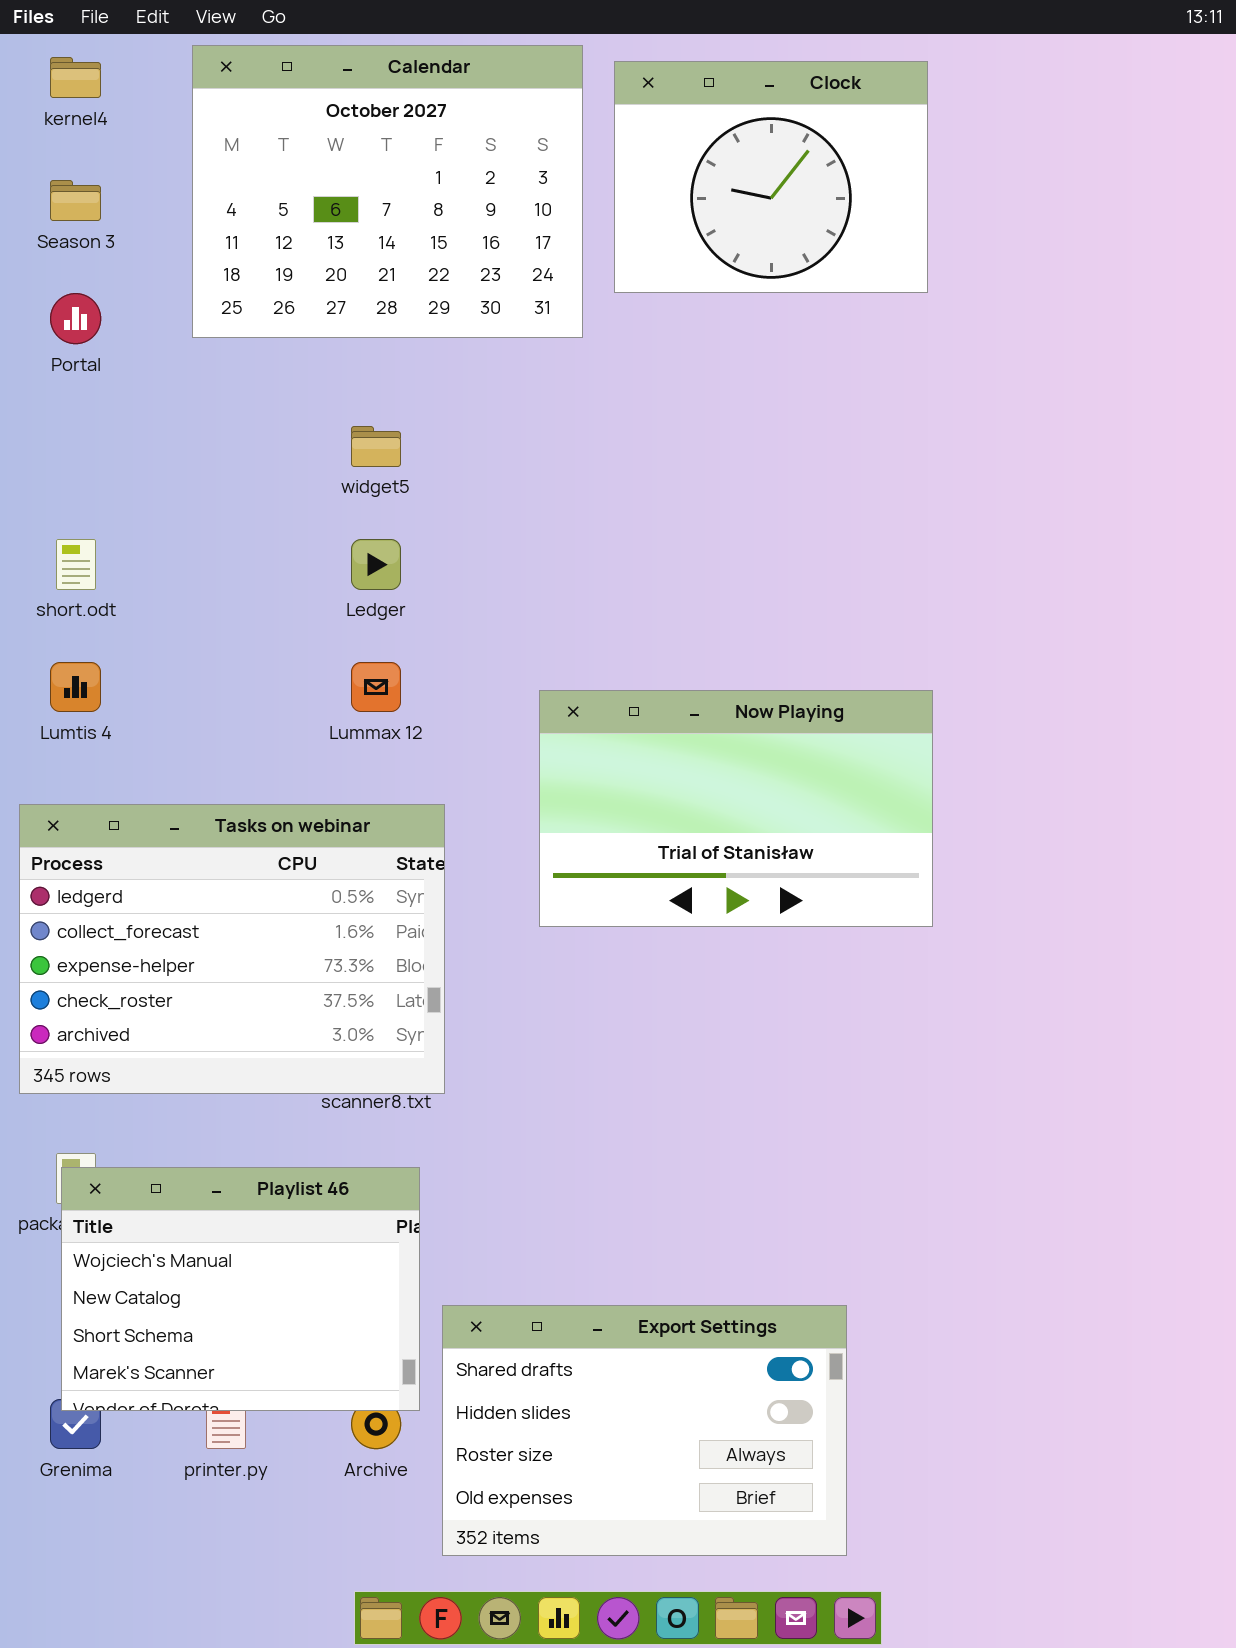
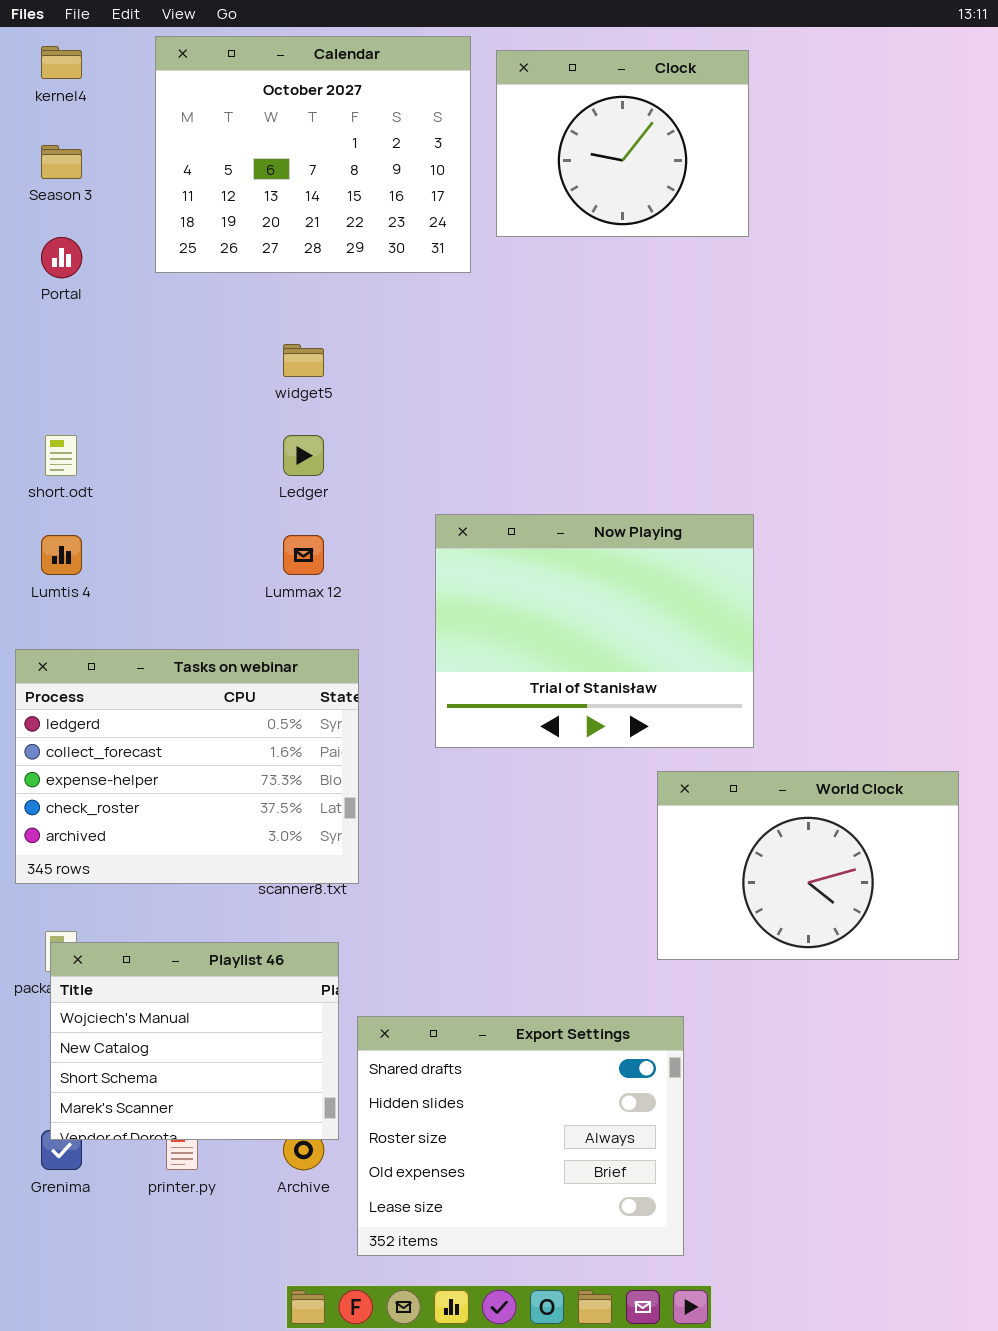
Now Playing: [539,690,933,927] -> [435,514,754,748], resized
World Clock: none -> [657,771,959,960], opened
Export Settings: [442,1305,847,1556] -> [357,1016,684,1256], resized

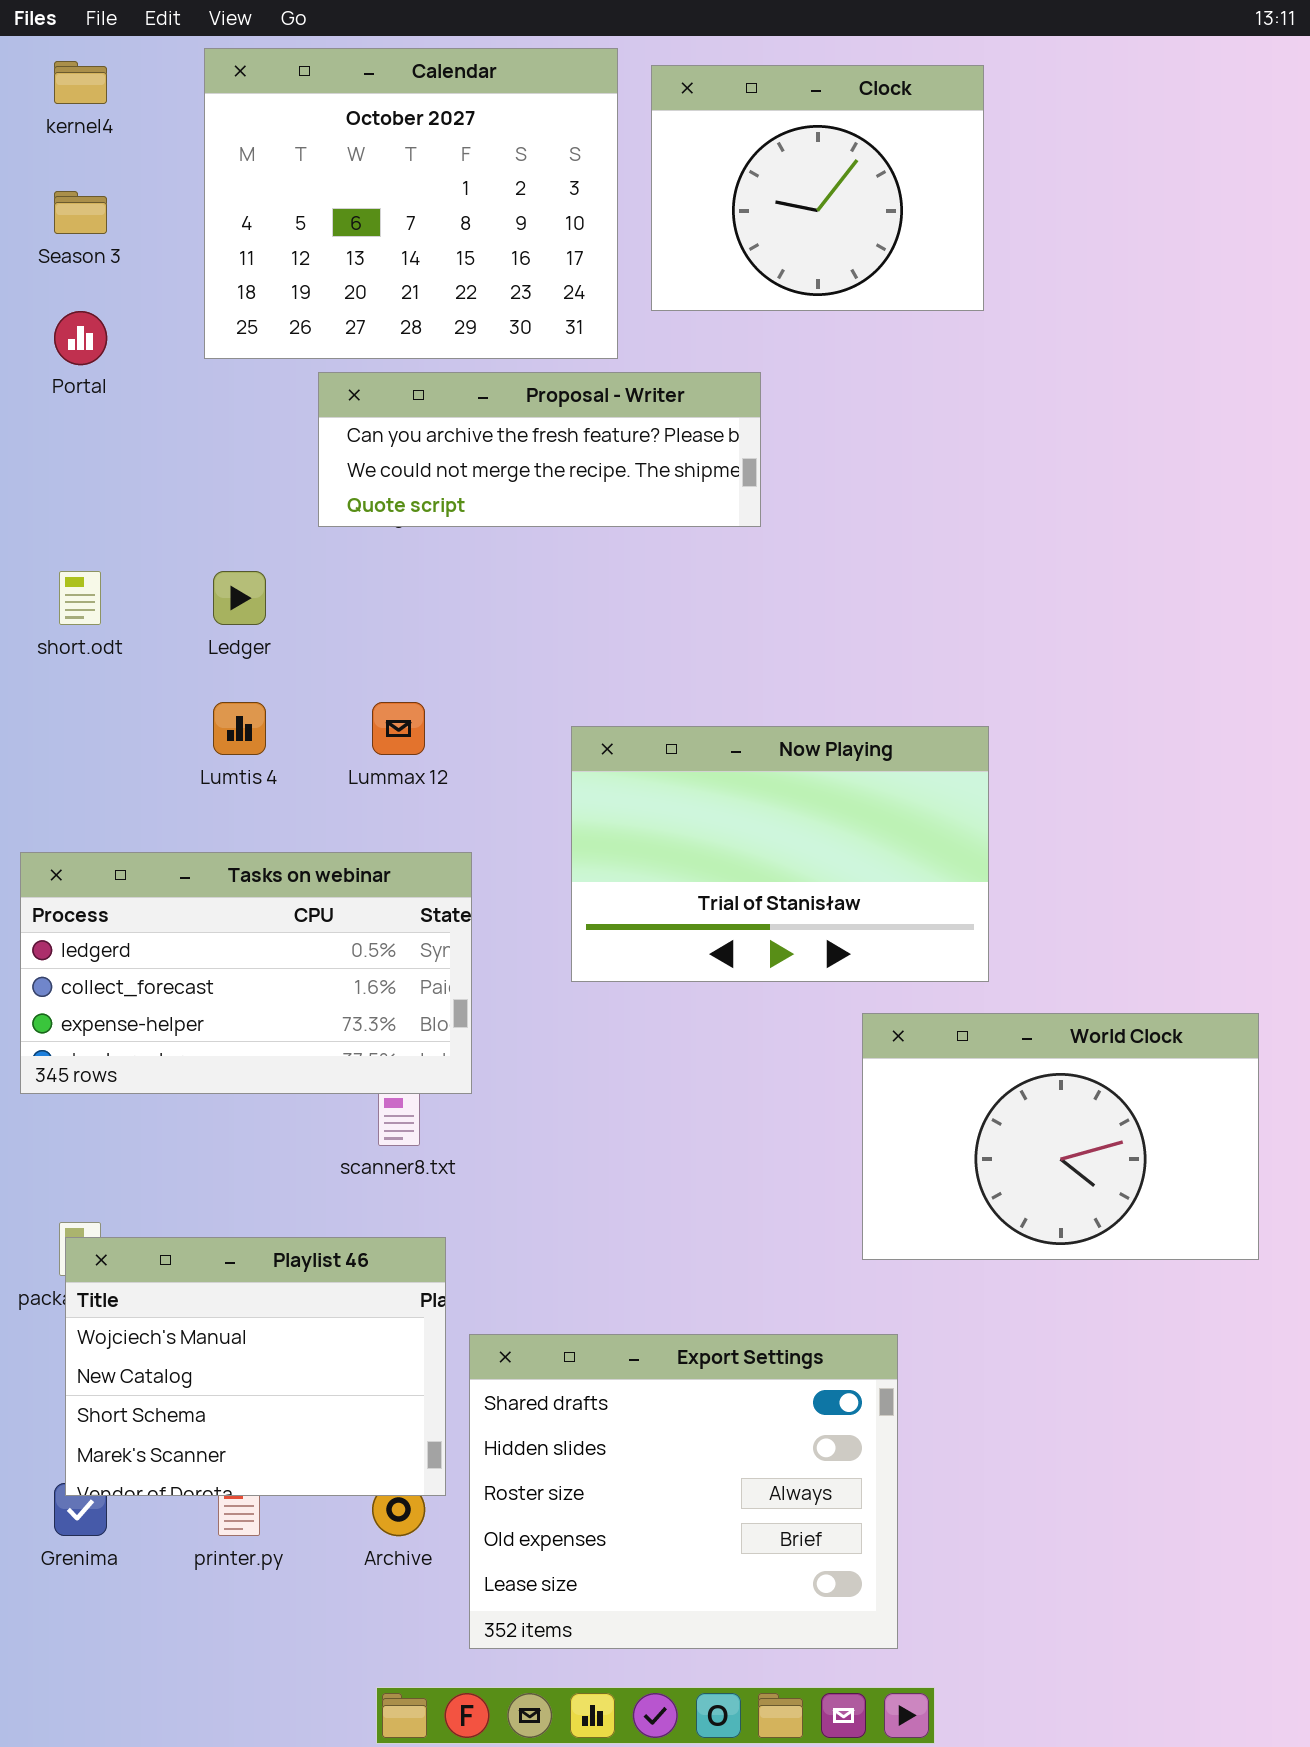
Proposal - Writer: none -> [318,372,761,527], opened
Ledger: [283,435,324,476] -> [213,571,266,625], moved
Now Playing: [435,514,754,748] -> [571,726,989,982], resized
Lumtis 4: [41,535,82,575] -> [213,702,266,755], moved
Tasks on webinar: [15,649,359,884] -> [20,852,472,1094], resized

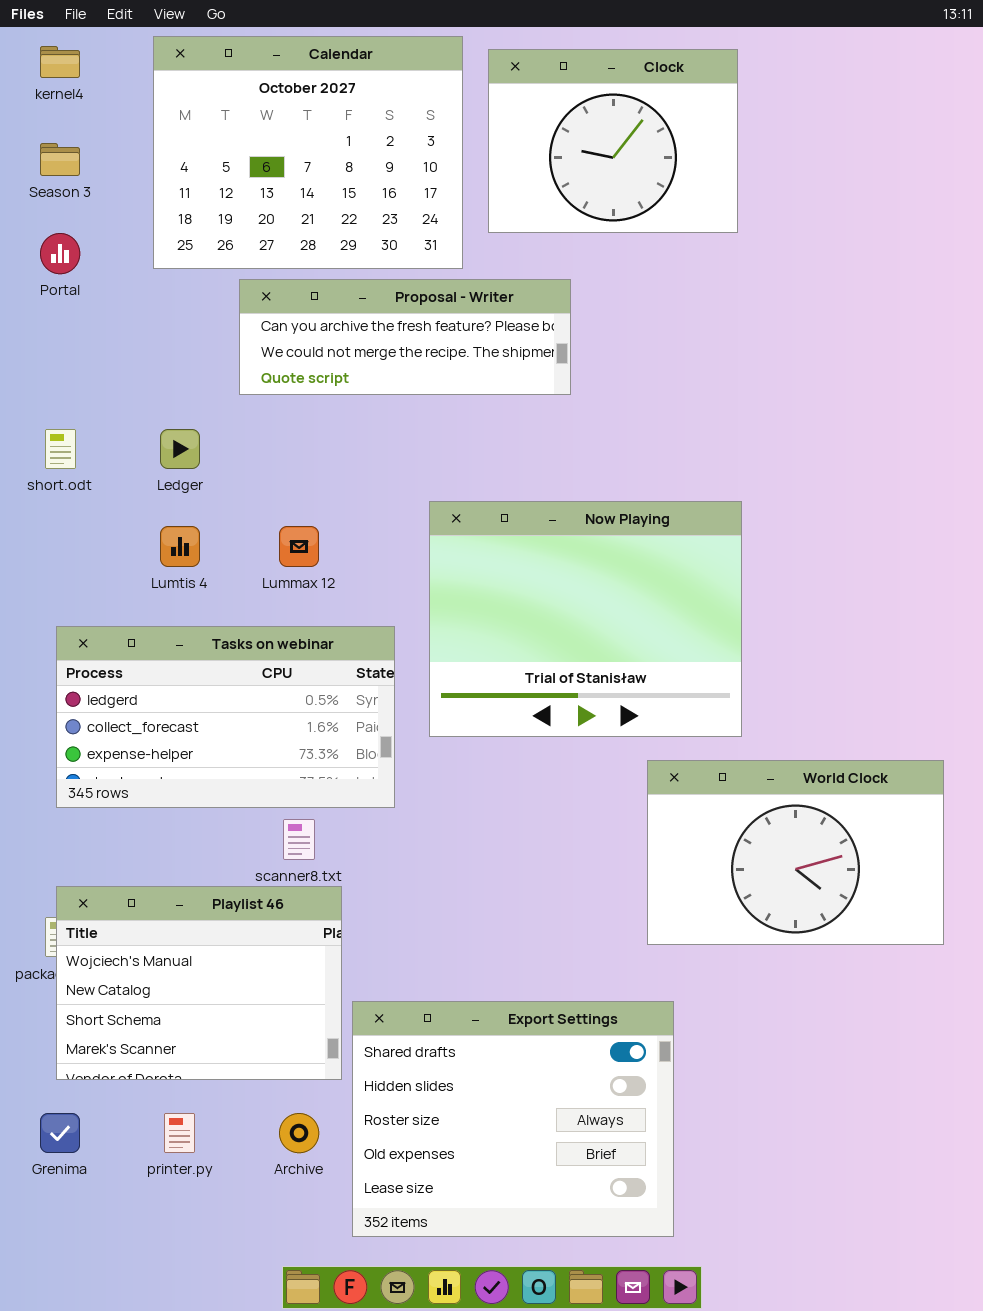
Now Playing: [571,726,989,982] -> [429,501,742,737], resized
Tasks on webinar: [20,852,472,1094] -> [56,626,395,808], moved
Playlist 46: [65,1237,446,1496] -> [56,886,342,1080], moved

